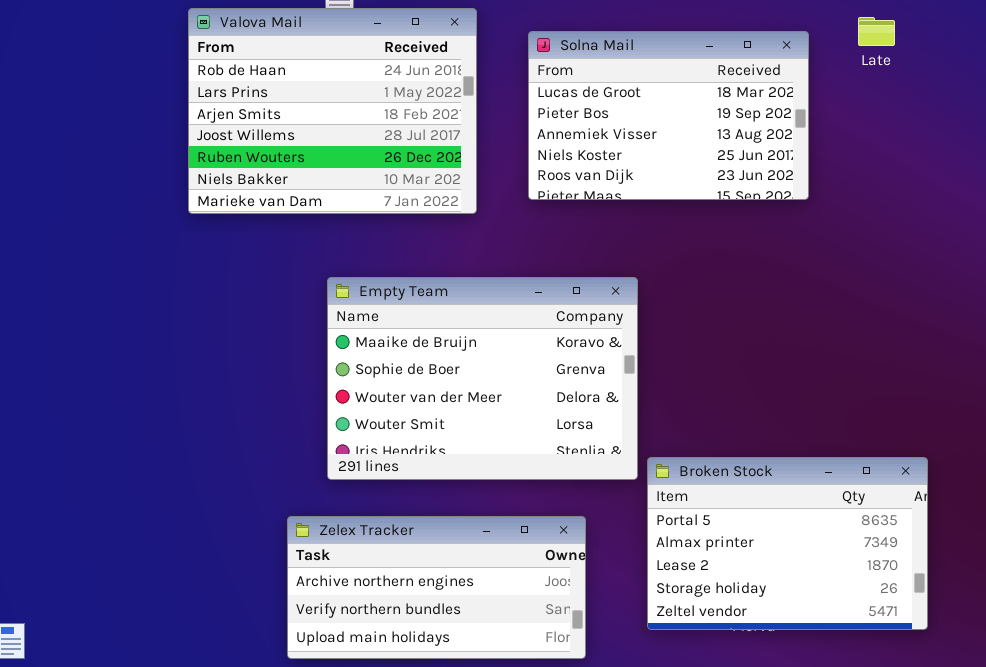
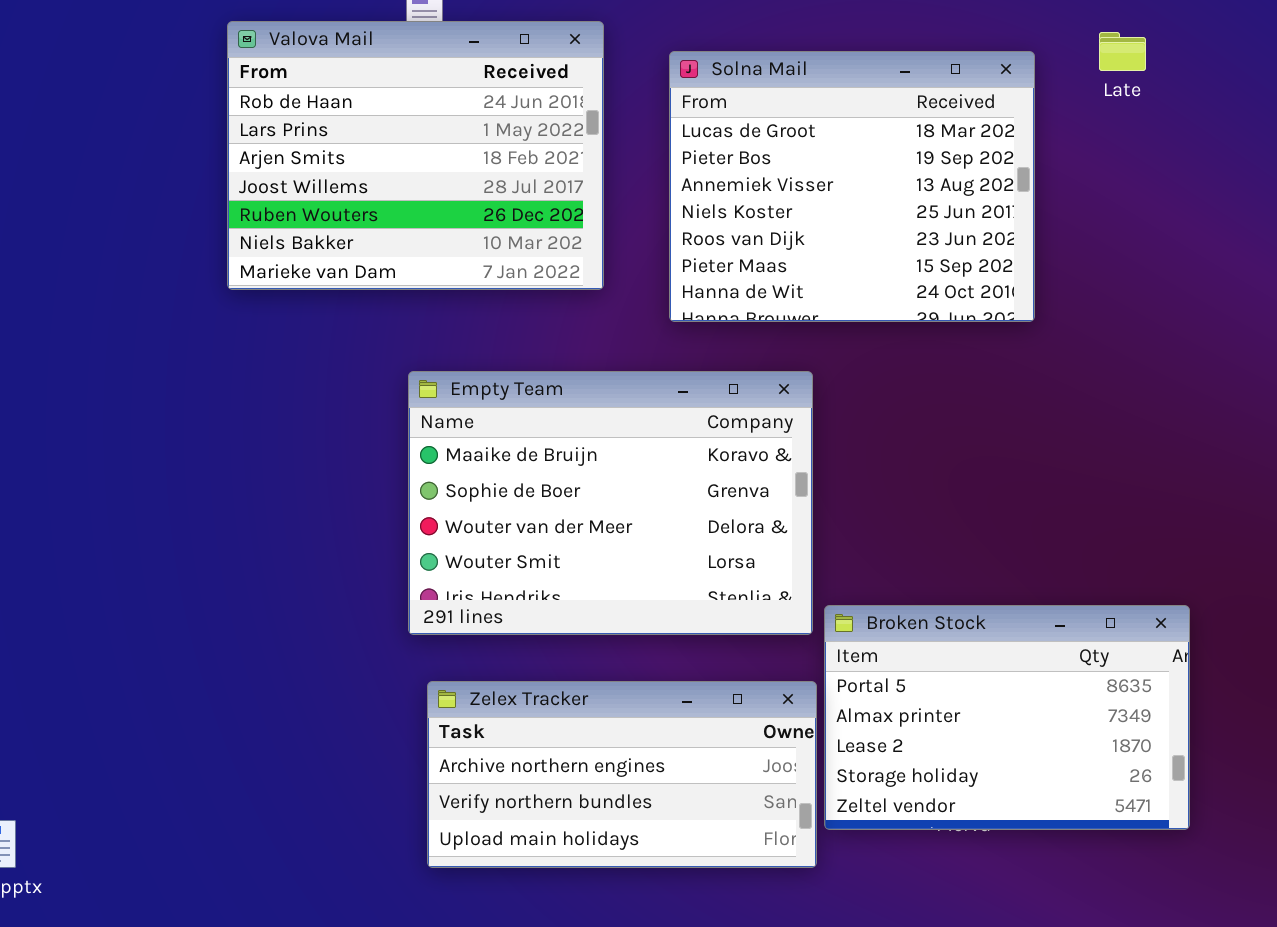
Solna Mail: [528,31,809,200] -> [669,51,1035,322], resized
Zelex Tracker: [287,516,586,659] -> [427,681,817,868], moved

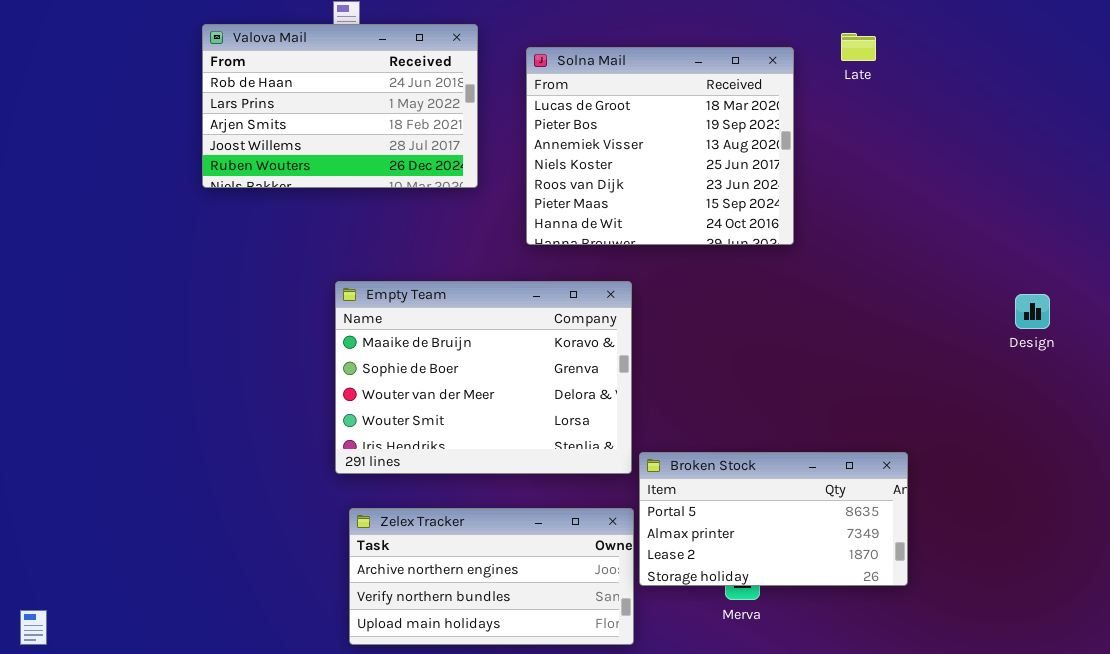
Valova Mail: [227,21,604,290] -> [202,24,478,188], resized
Broken Stock: [824,605,1190,830] -> [639,452,908,586], resized

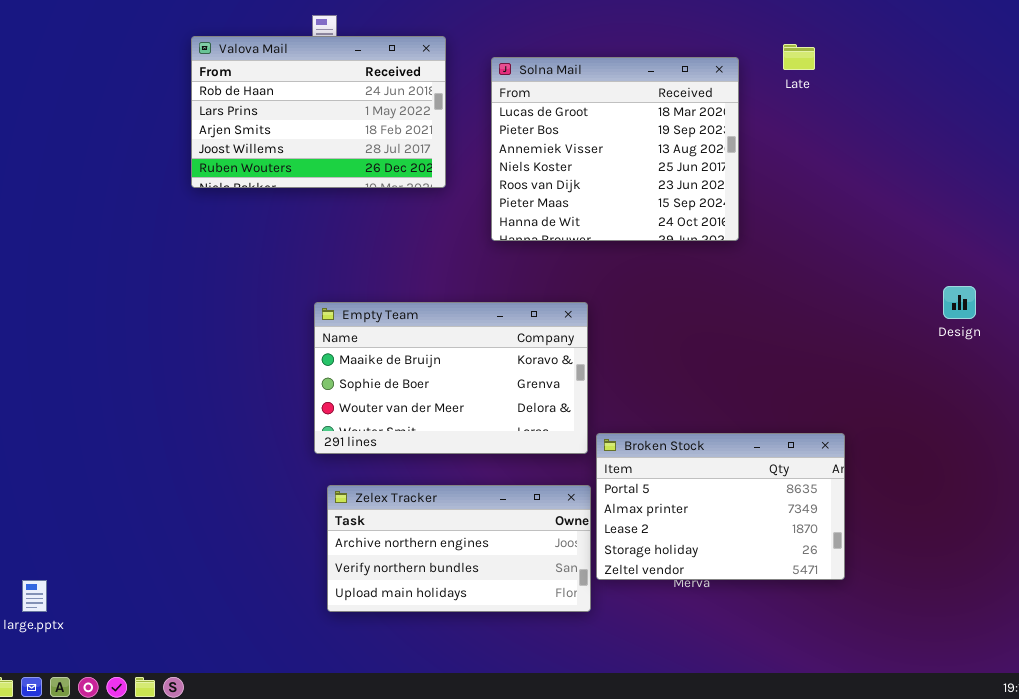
Empty Team: [335,281,632,474] -> [314,302,588,454], resized
Broken Stock: [639,452,908,586] -> [596,433,845,580], resized

